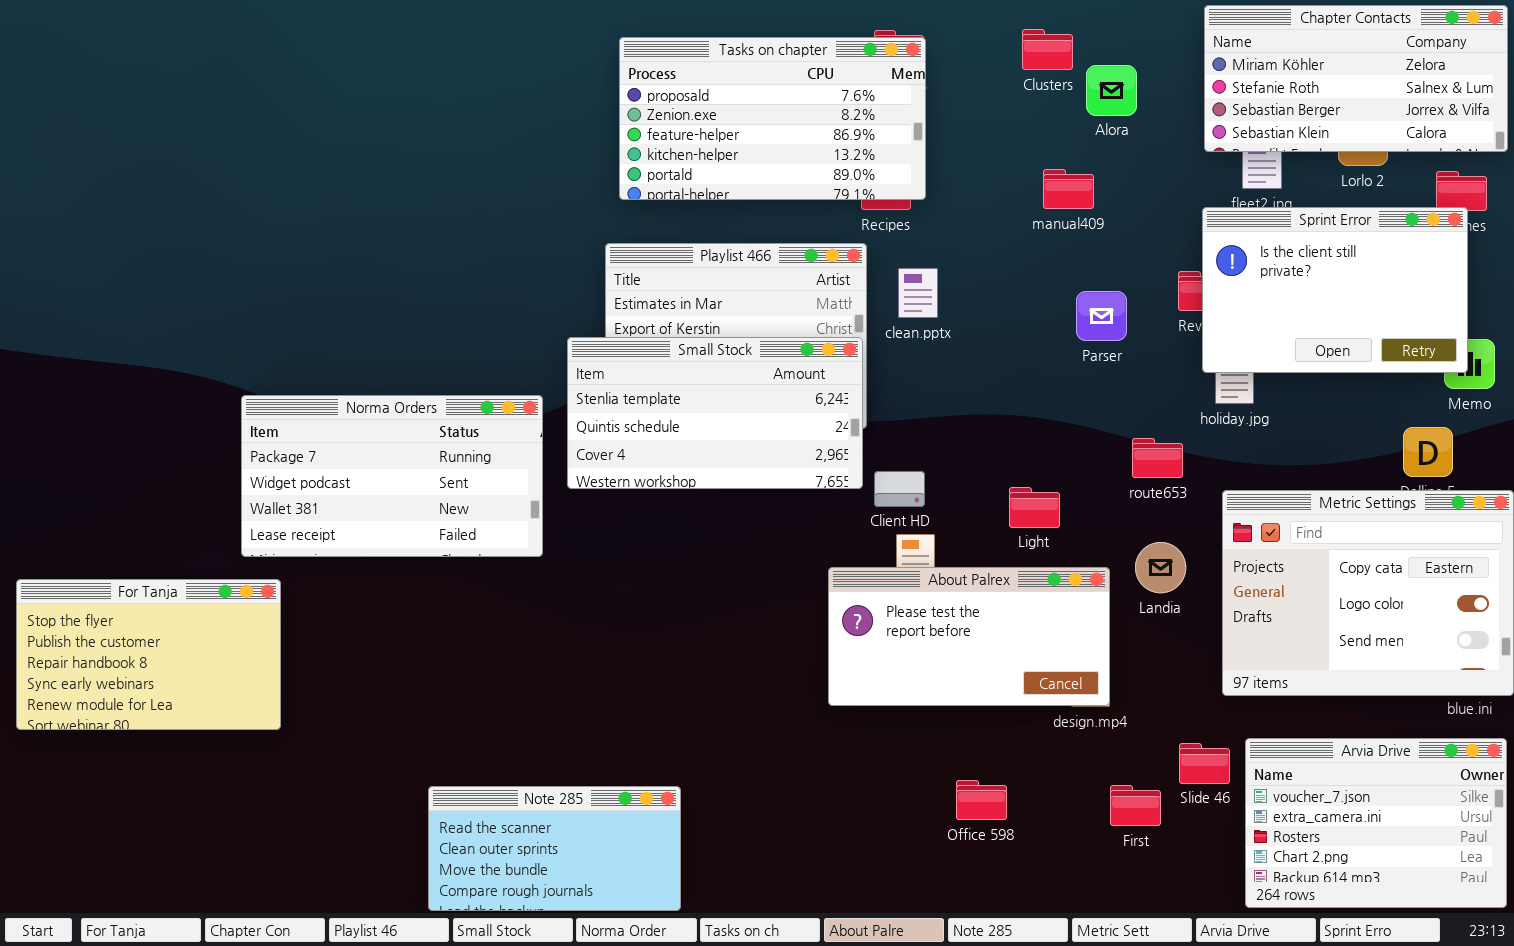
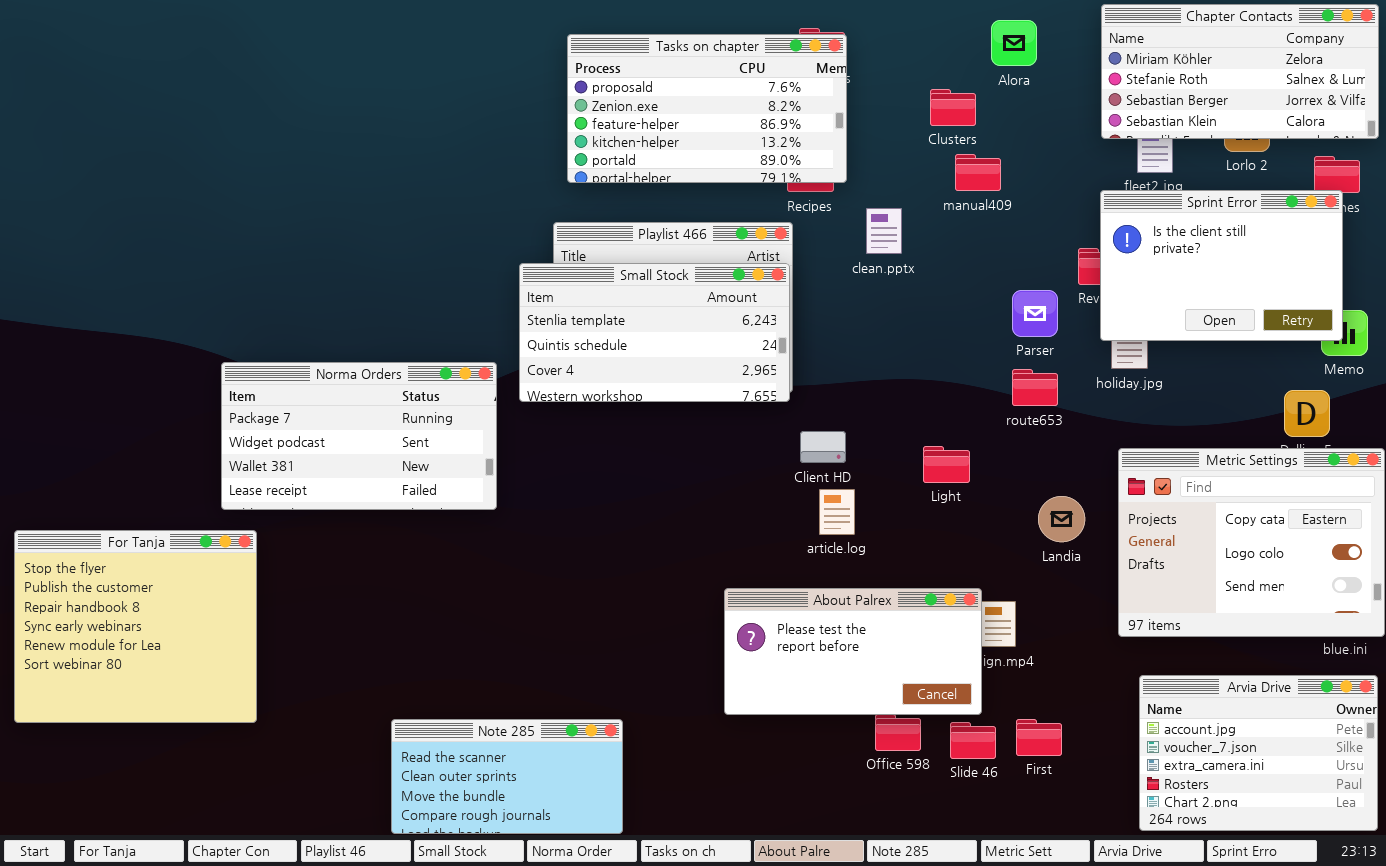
Clusters: [1022,29,1073,70] -> [930,89,976,126], moved
Alora: [1086,65,1137,116] -> [991,20,1037,66], moved
clean.pptx: [898,268,938,318] -> [866,208,902,254], moved
Parser: [1076,291,1127,341] -> [1012,290,1058,337], moved
Small Stock: [567,337,863,489] -> [519,263,790,402], moved
route653: [1132,438,1183,478] -> [1012,369,1058,406], moved
About Palrex: [828,567,1110,706] -> [724,588,982,715], moved
For Tanja: [16,579,281,730] -> [14,530,257,723], resized
Arvia Drive: [1245,738,1507,908] -> [1139,675,1378,831], scrolled up 1 row
Slide 46: [1179,743,1230,784] -> [950,722,996,759], moved

